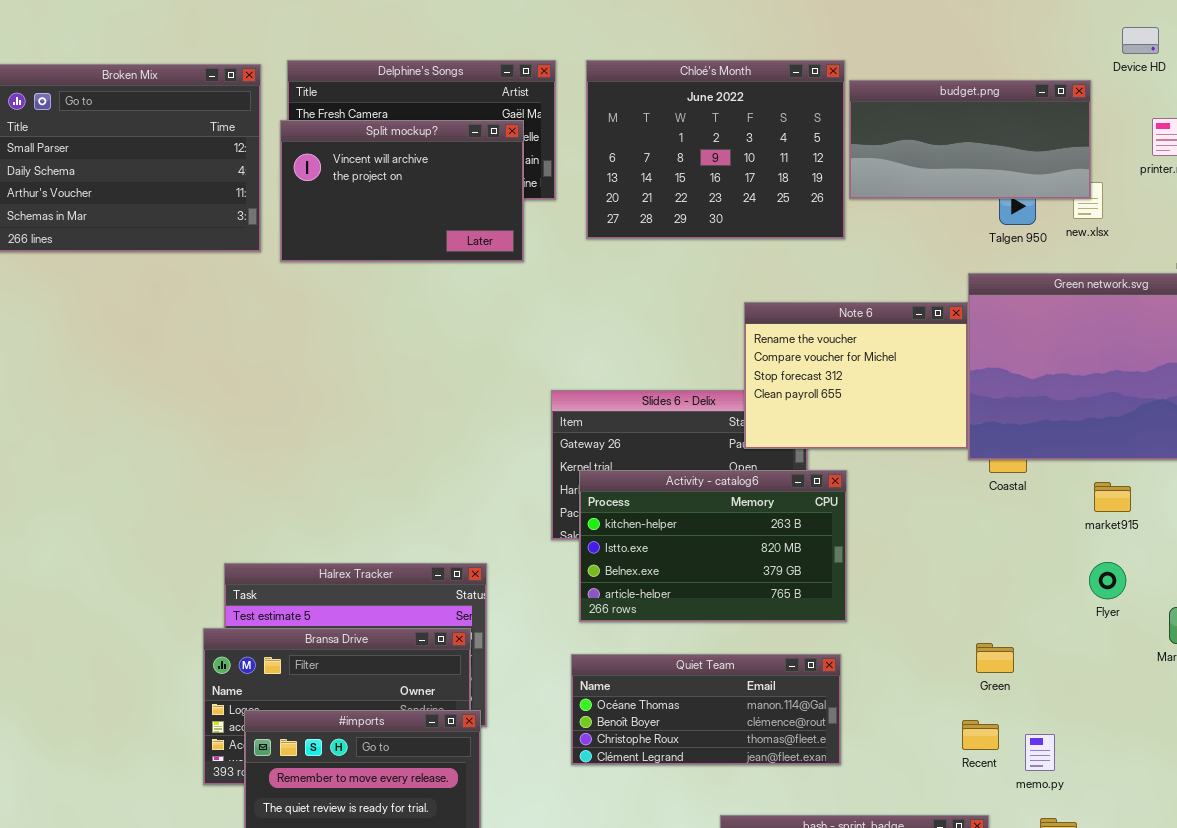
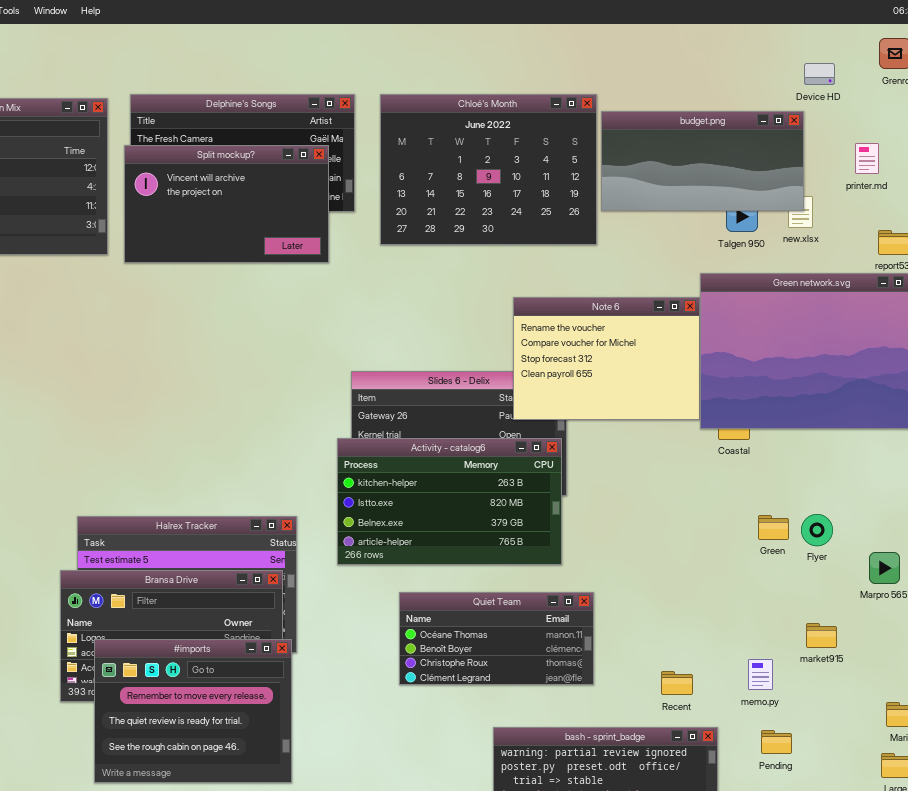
Device HD: [1122,27,1159,54] -> [804,63,835,85], moved
Activity - catalog6: [579,470,847,622] -> [337,438,562,565], moved
market915: [1094,482,1131,512] -> [806,623,837,648], moved
Green: [976,643,1014,673] -> [758,515,789,540], moved
Quiet Team: [571,654,841,765] -> [399,592,594,685], resized
Recent: [962,720,999,750] -> [661,671,693,695], moved

